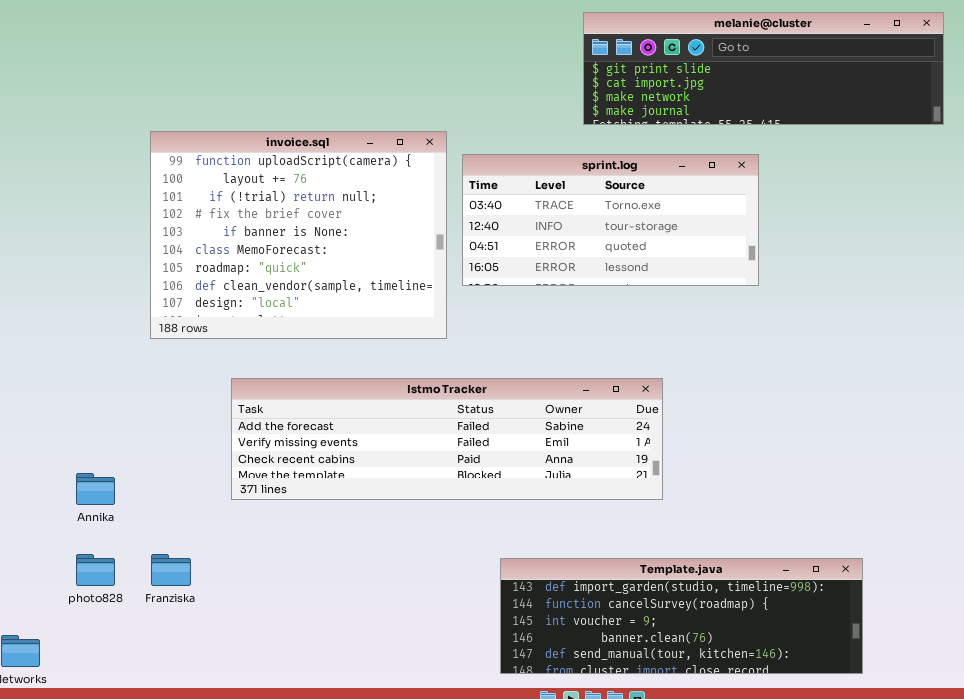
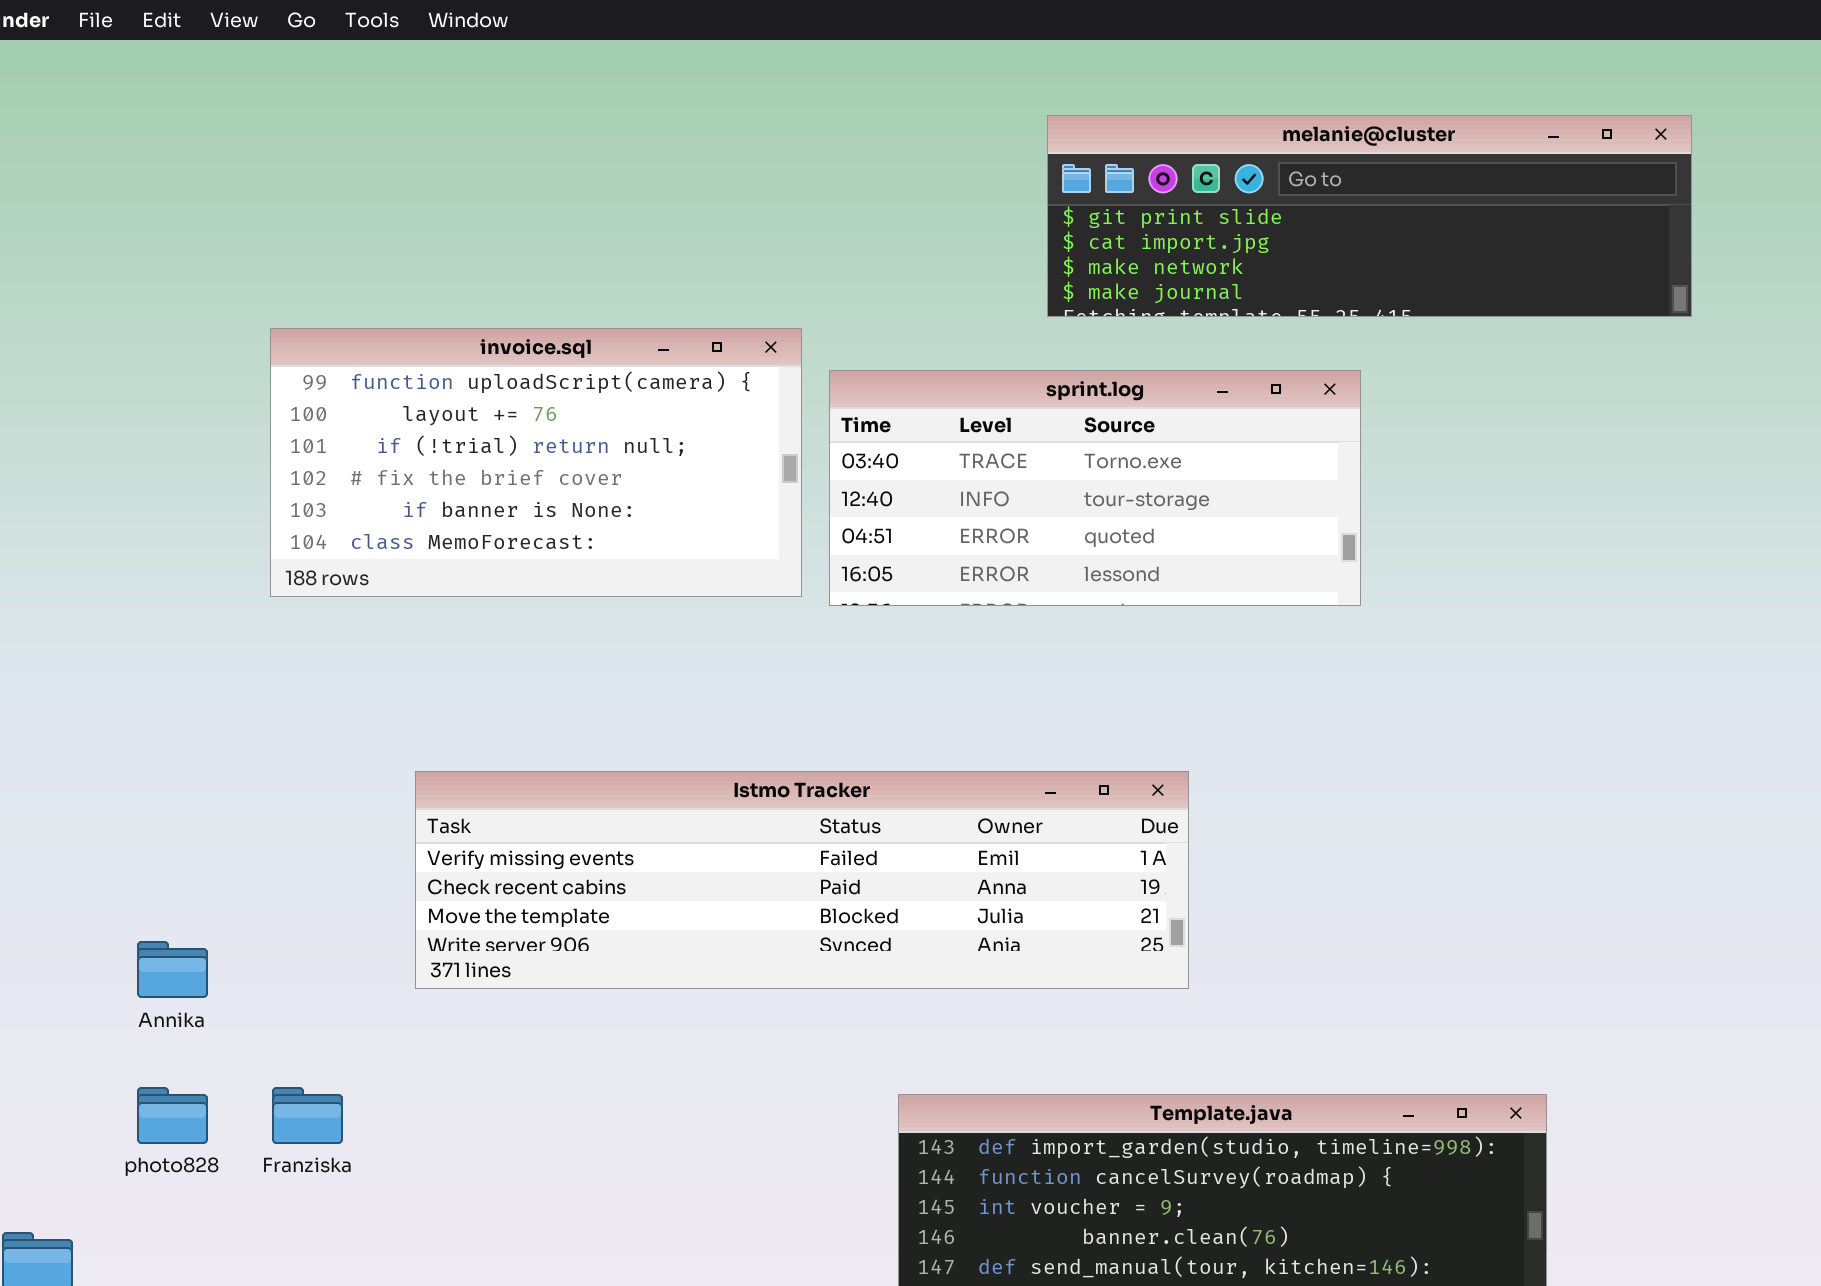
invoice.sql: [150,131,447,339] -> [270,328,802,597], resized
Istmo Tracker: [231,378,663,500] -> [415,771,1189,989], scrolled down 1 row

